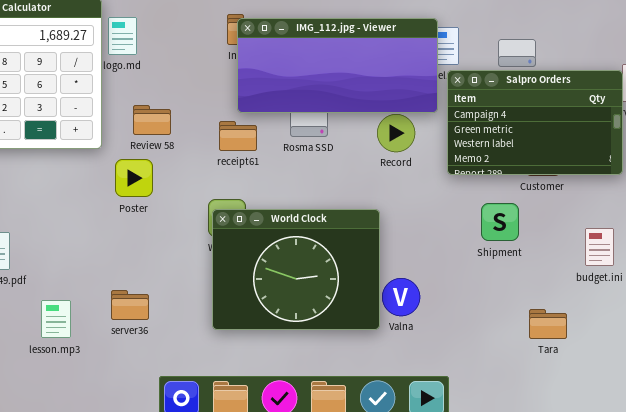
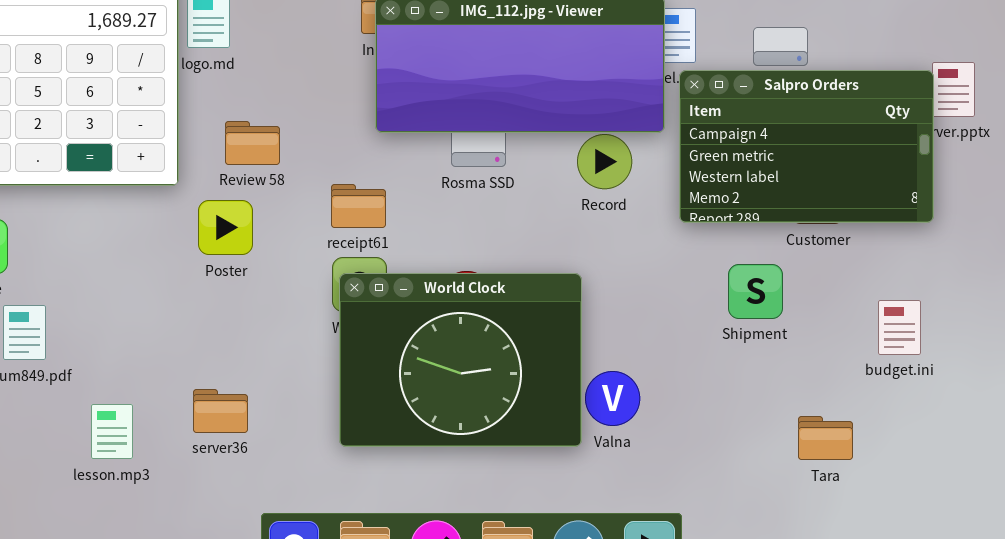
receipt61: [219,121,257,151] -> [331,184,386,228], moved

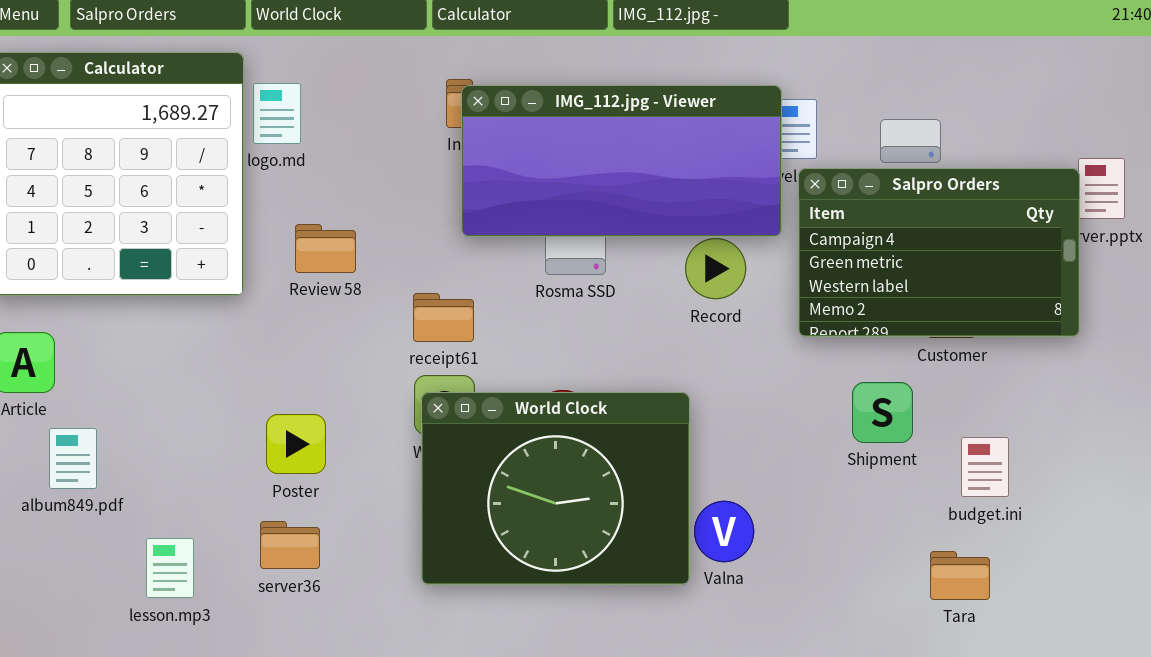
Poster: [198,200,253,255] -> [266,414,326,474], moved
budget.ini: [878,300,921,355] -> [961,437,1009,497], moved

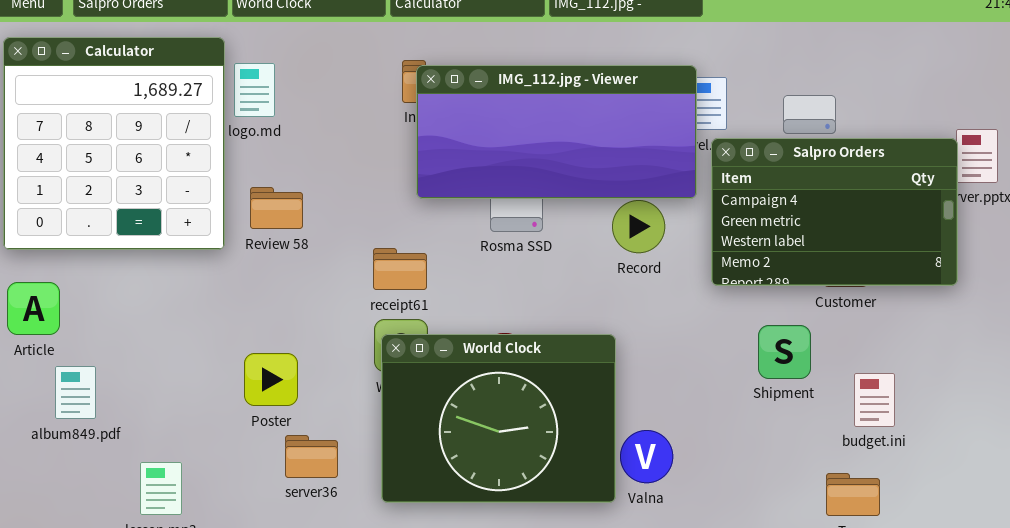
Review 58: [295,224,356,273] -> [250,187,303,229], moved
server36: [260,521,320,569] -> [285,435,338,478], moved

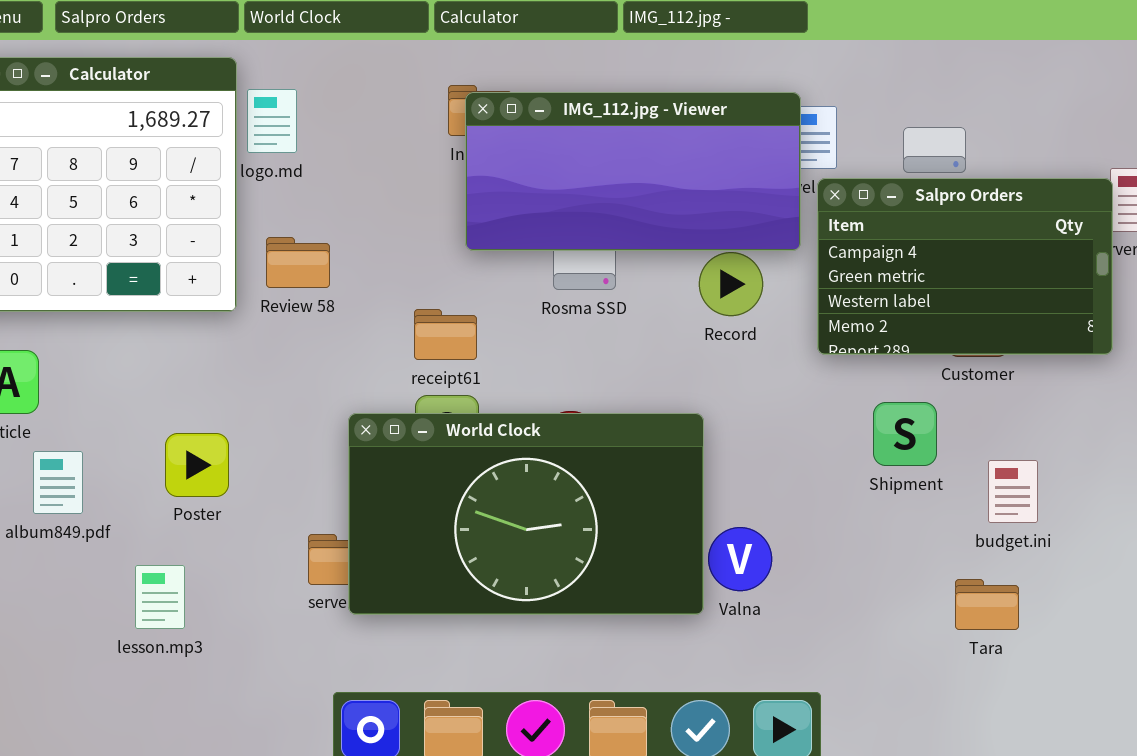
World Clock: [381,334,616,503] -> [348,413,704,615], resized
Poster: [244,353,298,406] -> [165,433,229,497], moved

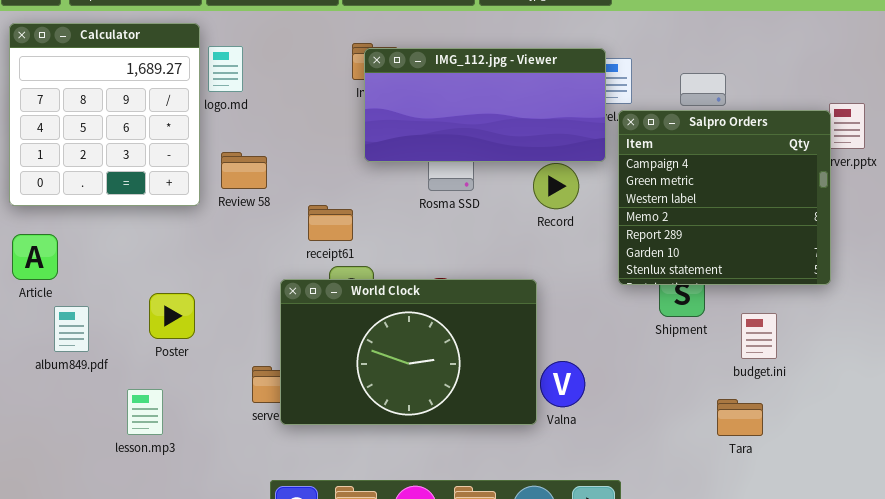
Salpro Orders: [817,178,1113,355] -> [618,110,831,285], resized
receipt61: [414,309,477,360] -> [308,205,353,241], moved

